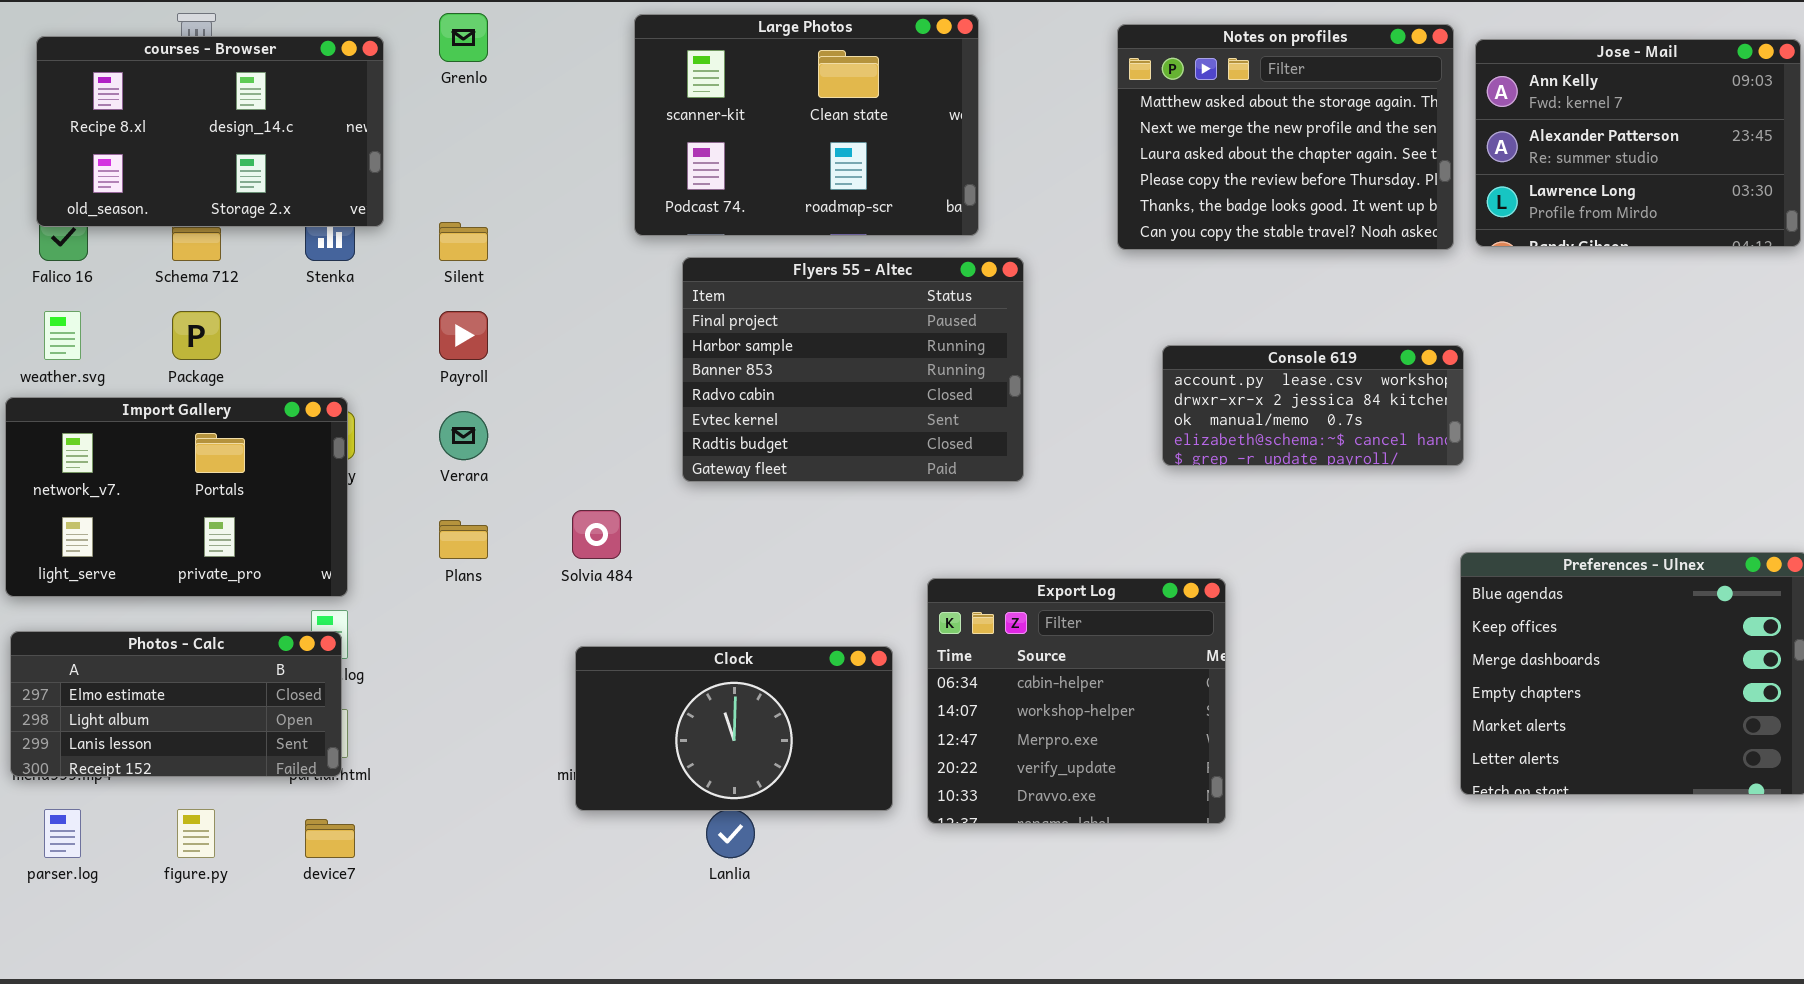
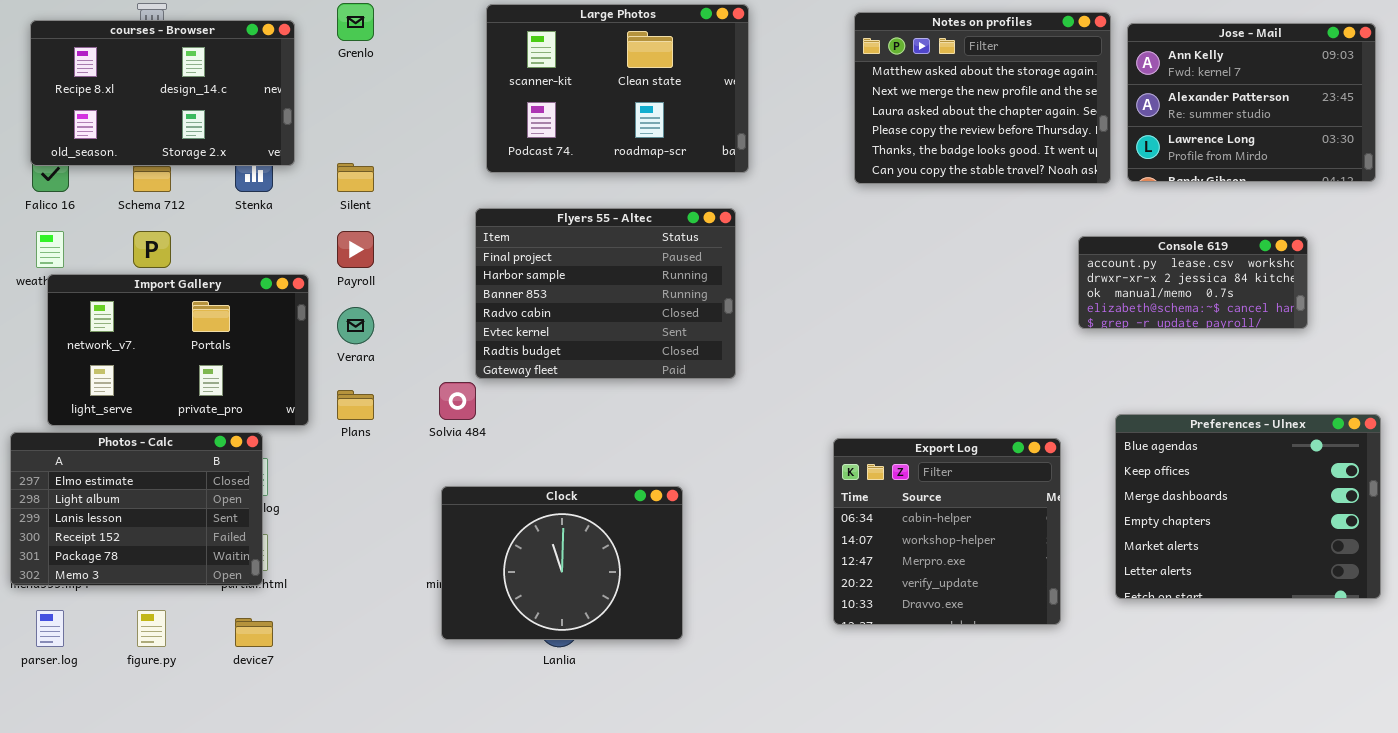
Flyers 55 - Altec: [682,257,1024,482] -> [475,208,736,379], moved
Console 619: [1162,345,1464,466] -> [1078,236,1308,329], moved
Import Gallery: [5,397,348,597] -> [47,274,309,426], moved
Export Log: [927,578,1226,824] -> [833,438,1061,625], moved
Photos - Calc: [10,631,342,777] -> [10,432,263,586], resized
Clock: [575,646,893,811] -> [441,486,683,640], resized

